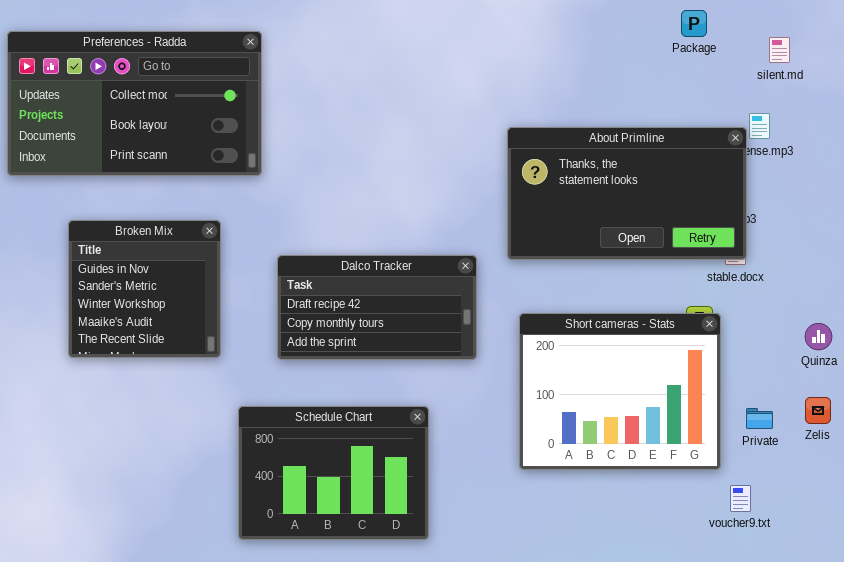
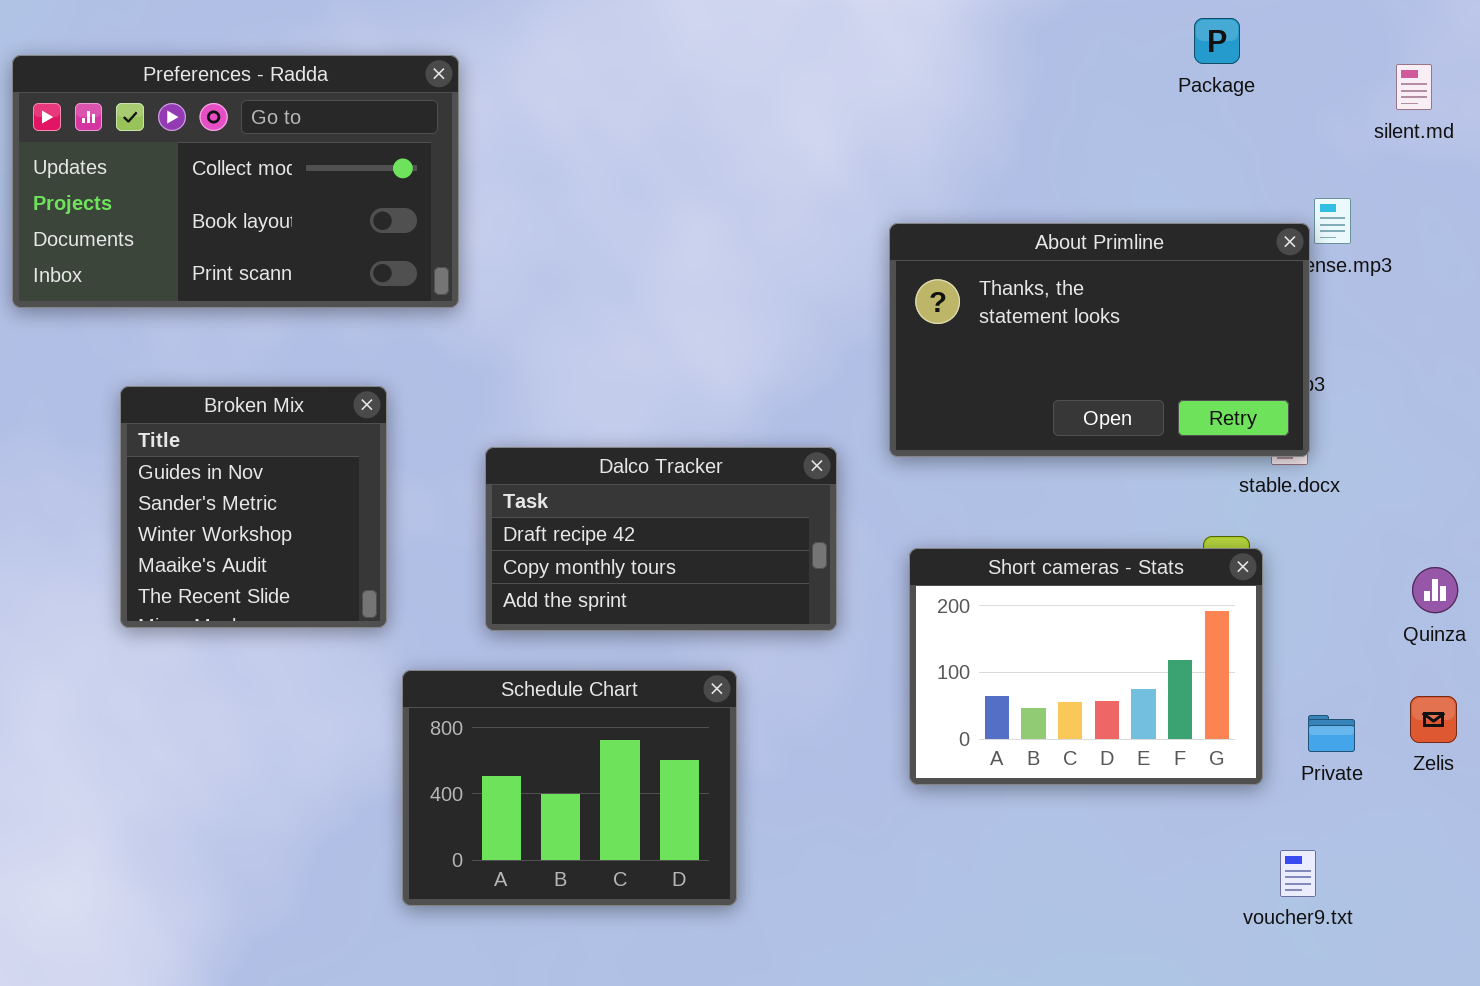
silent.md: [769,37,790,63] -> [1396,64,1432,110], moved
Short cameras - Stats: [519,313,721,470] -> [909,548,1263,785], resized
Schedule Chart: [238,406,429,540] -> [402,670,737,906], moved

